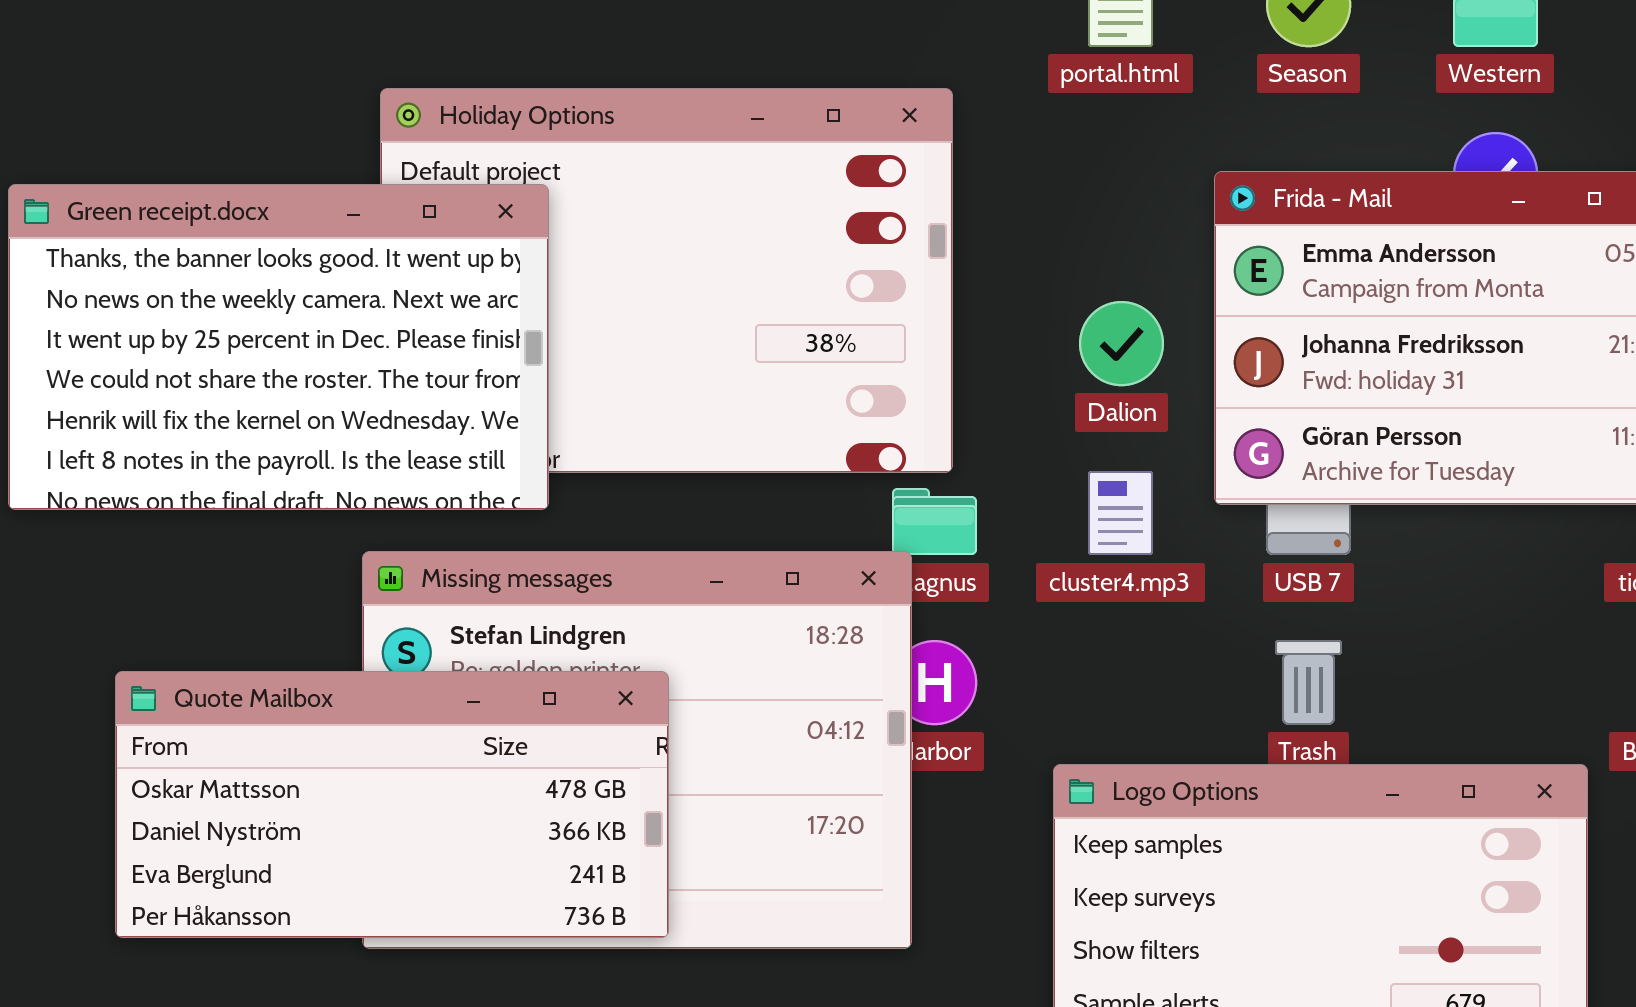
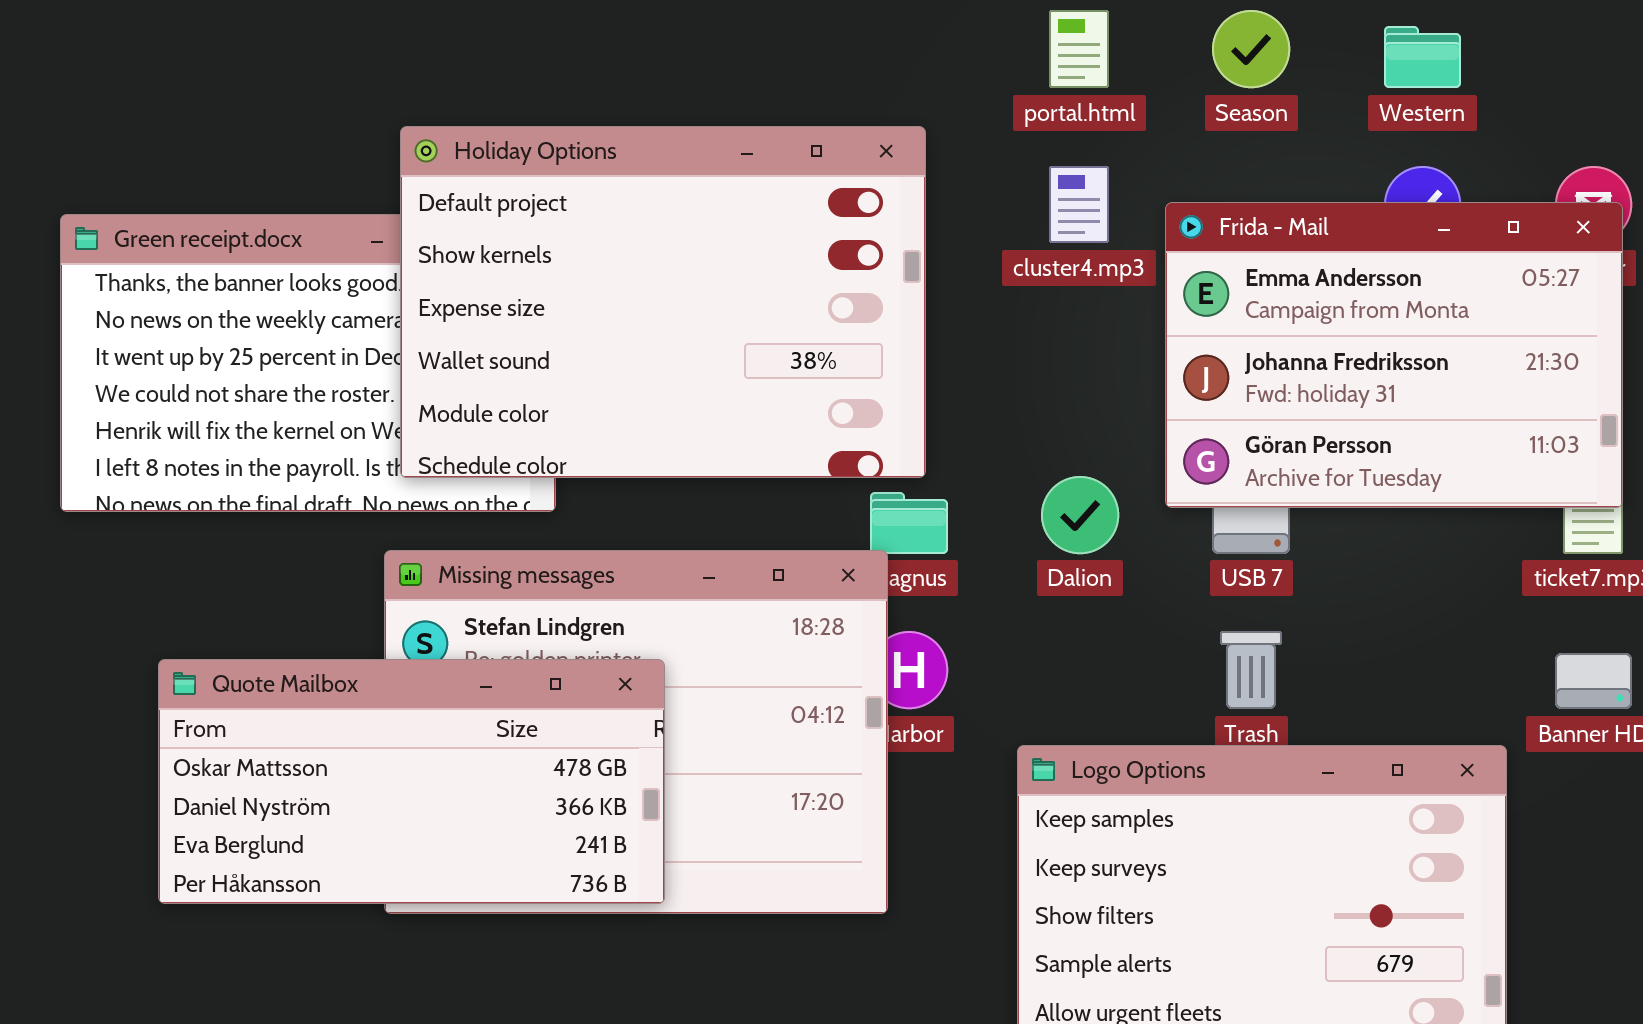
Holiday Options: [380,88,953,473] -> [400,126,926,478], raised
Dalion: [1079,301,1164,386] -> [1041,476,1119,554], moved
cluster4.mp3: [1088,471,1153,555] -> [1049,166,1109,243], moved

